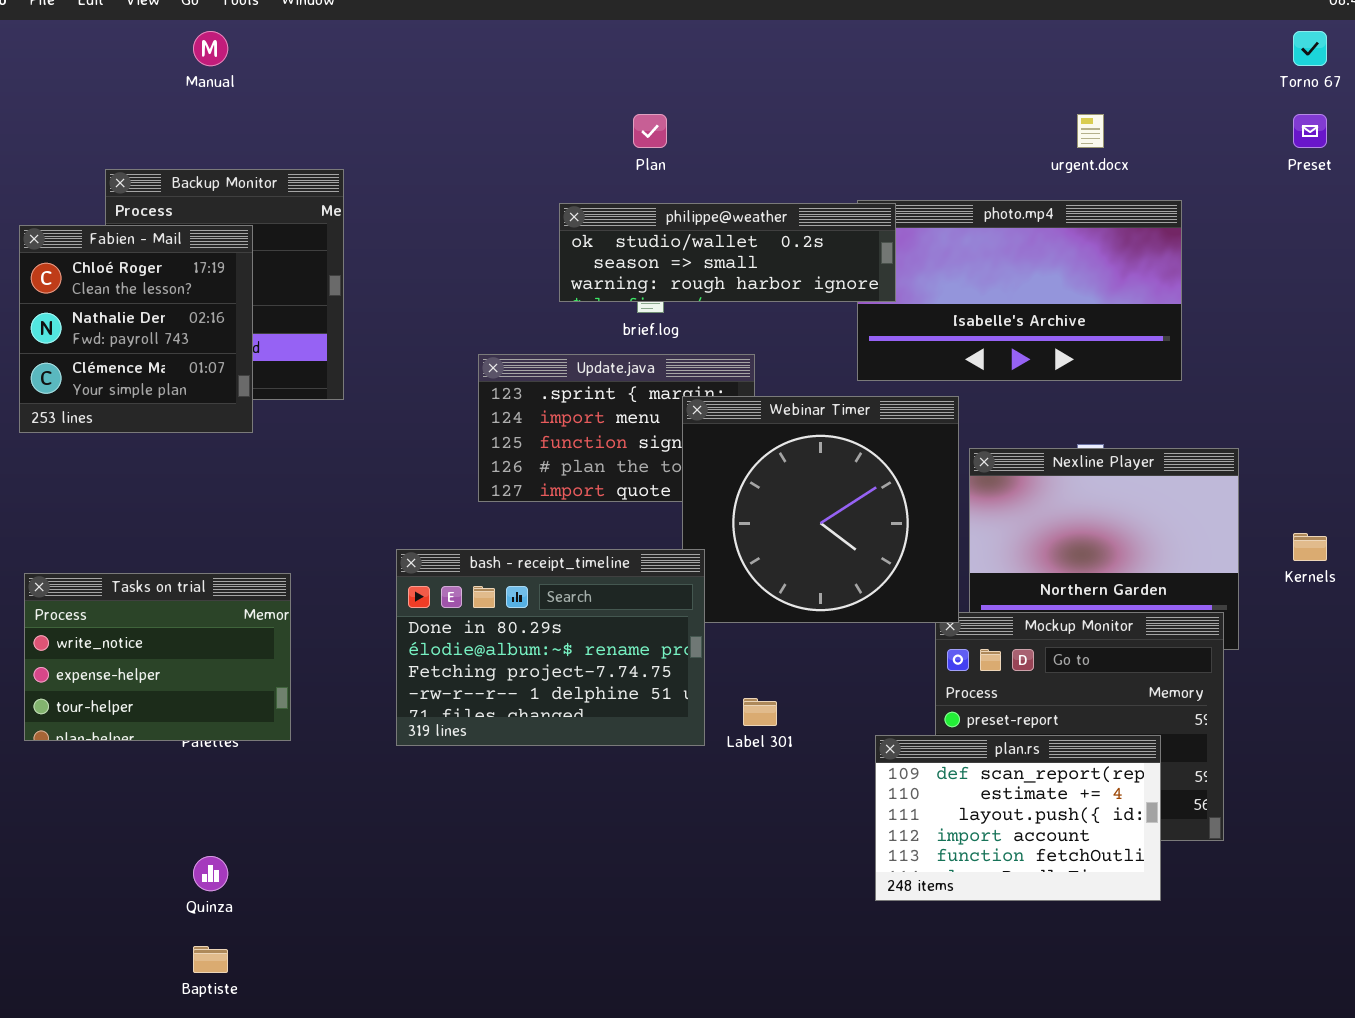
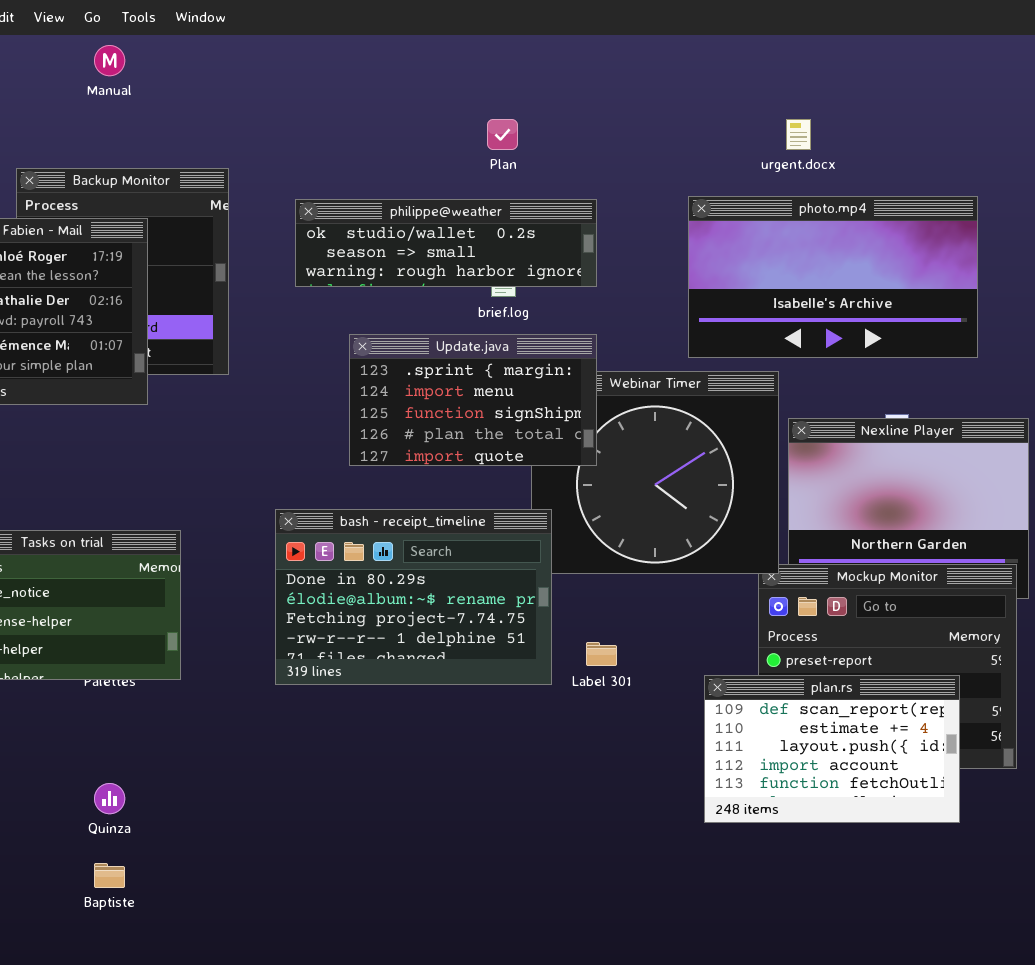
urgent.docx: [1077,114,1104,148] -> [786,119,811,150], moved
philippe@weather: [559,203,896,302] -> [295,199,597,287], moved
Update.java: [478,354,755,502] -> [349,334,597,466], raised

